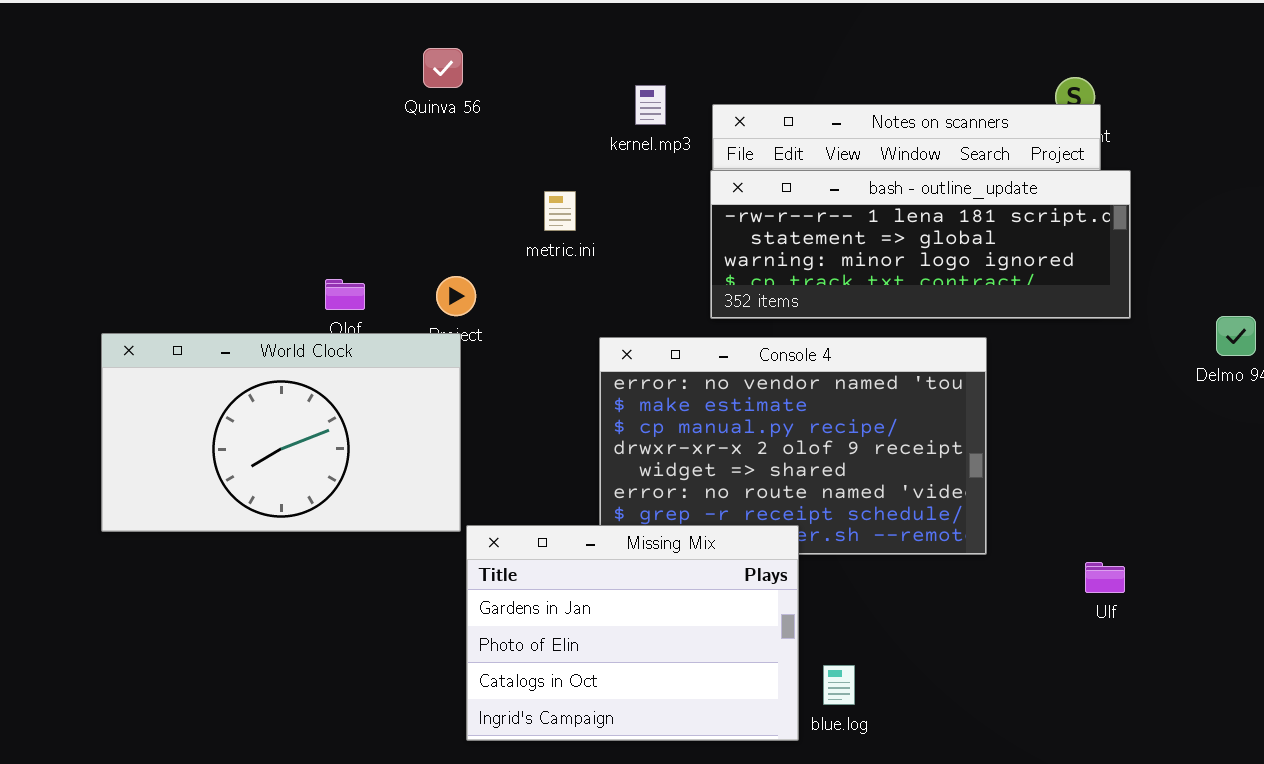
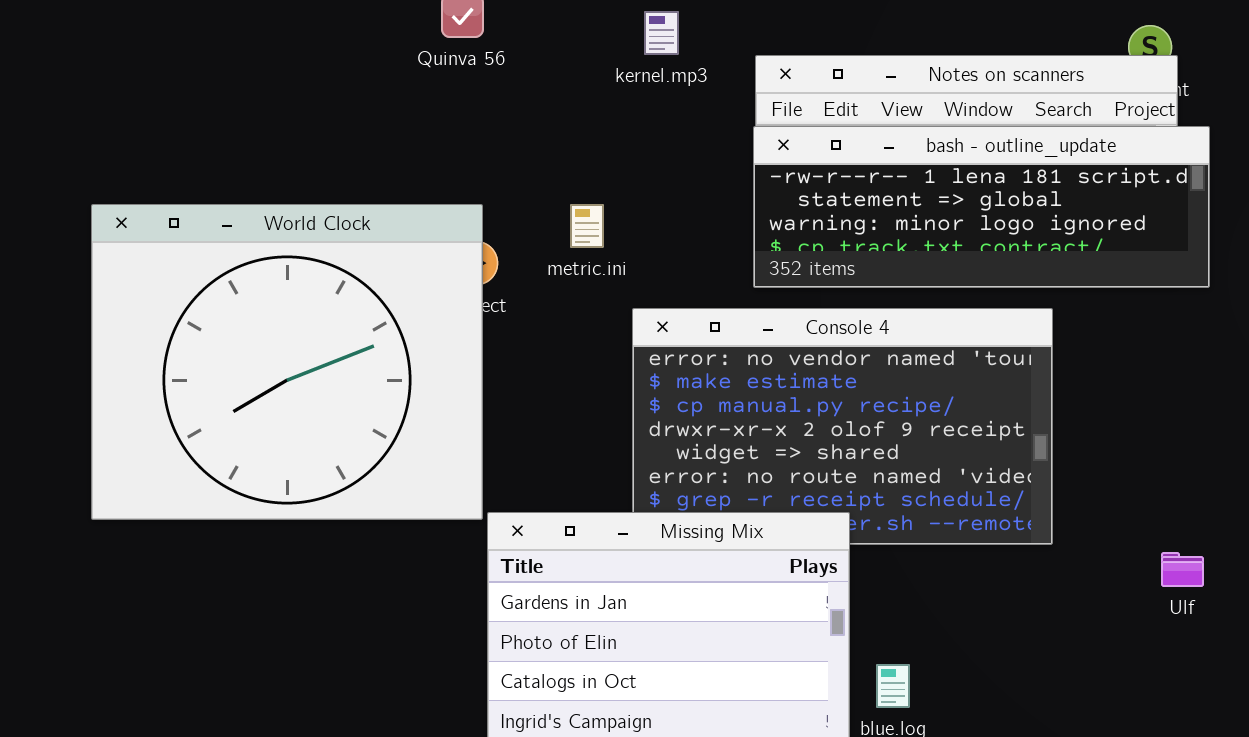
kernel.mp3: [635,85,666,125] -> [644,11,679,55], moved
metric.ini: [544,191,576,231] -> [570,204,604,248], moved
World Clock: [101,333,461,532] -> [91,204,483,520], resized

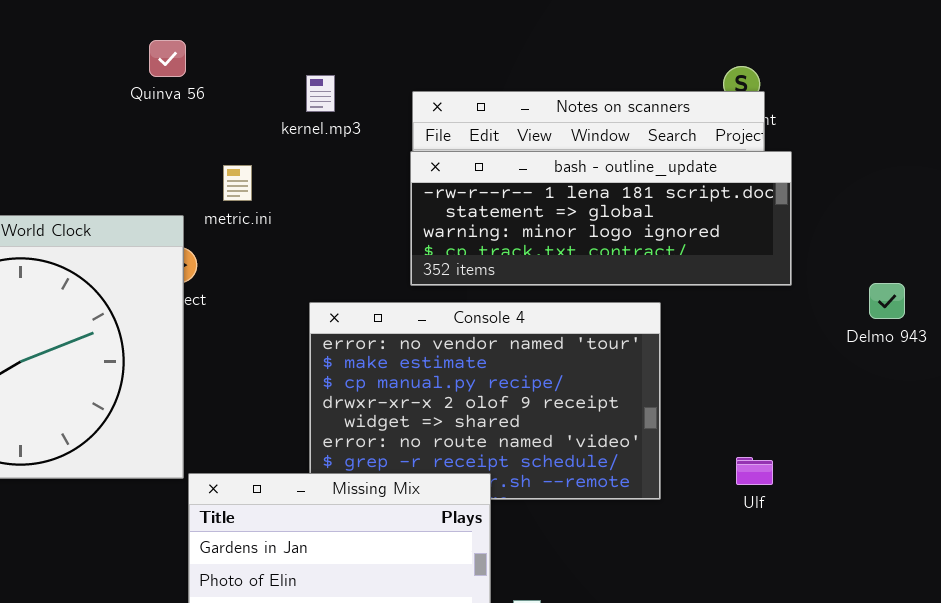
kernel.mp3: [644,11,679,55] -> [306,75,335,112], moved
metric.ini: [570,204,604,248] -> [223,165,252,201], moved
Ulf: [1161,552,1204,587] -> [736,457,773,485], moved

